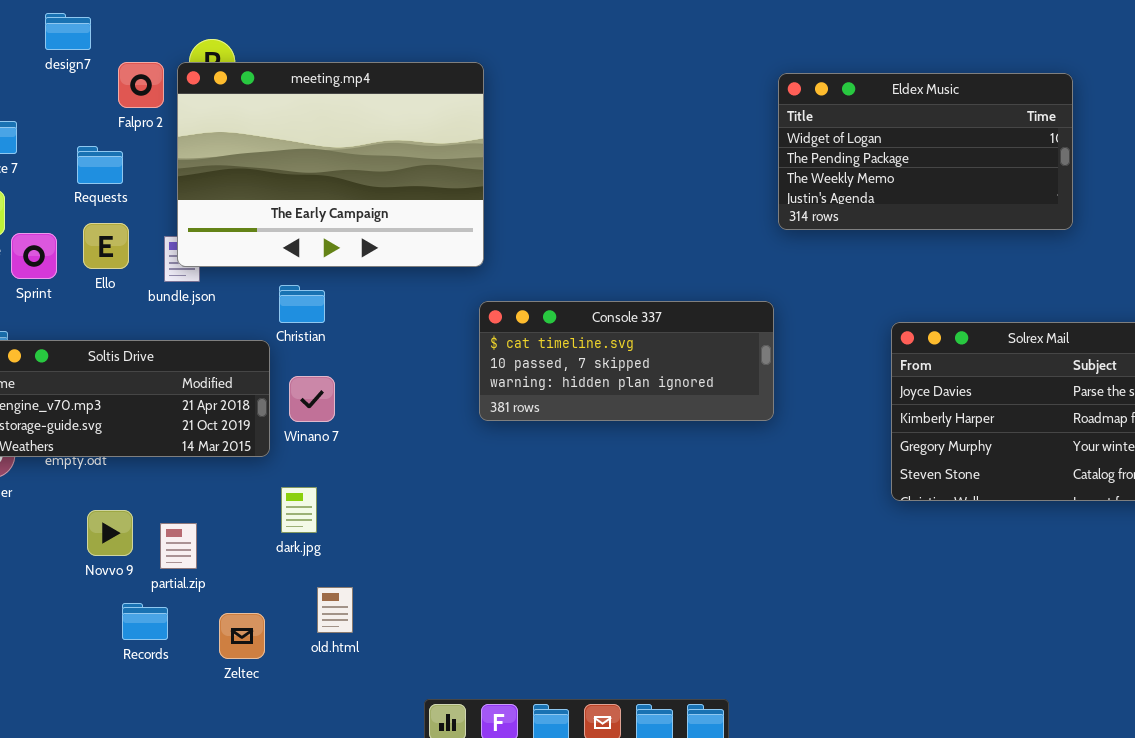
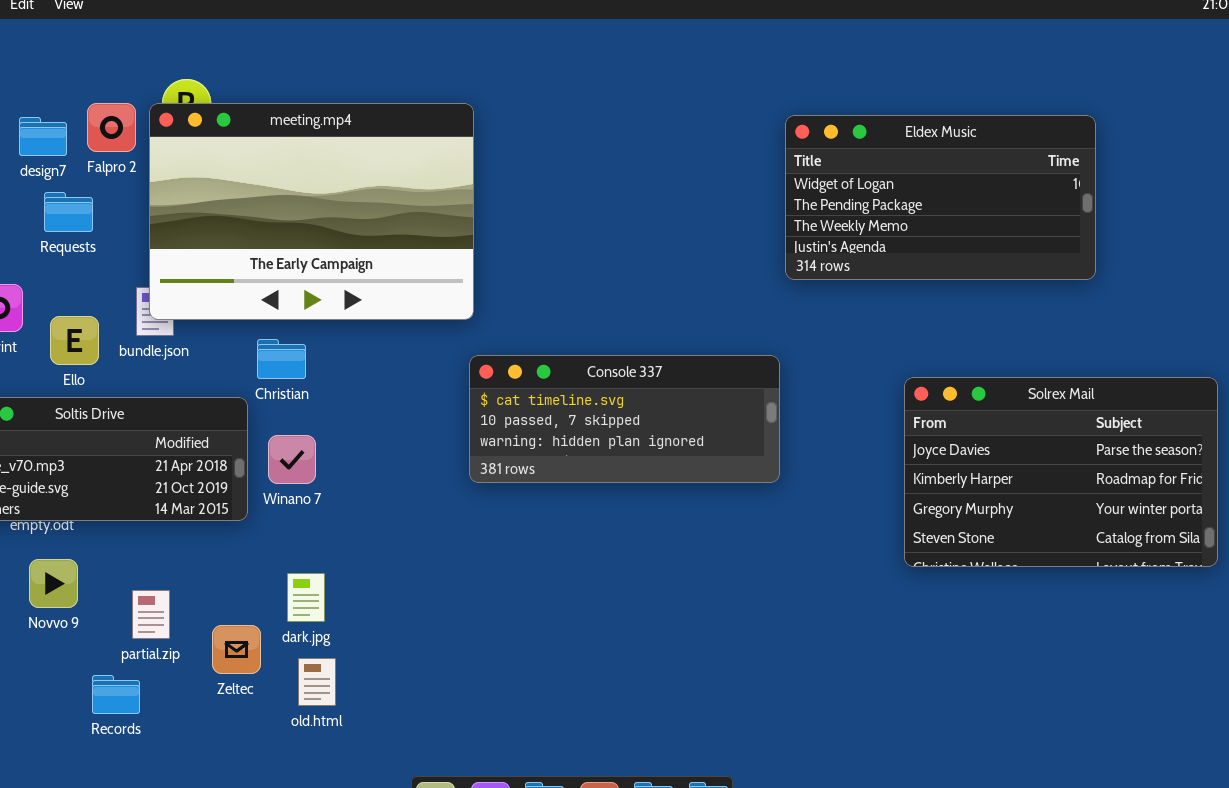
design7: [45,13,91,50] -> [19,117,67,156], moved
Ello: [83,223,129,269] -> [50,316,99,365], moved
dark.jpg: [281,487,317,533] -> [287,573,325,622], moved
Novvo 9: [87,510,133,556] -> [29,559,78,608], moved
Zeltec: [219,613,265,659] -> [212,625,261,674], moved

